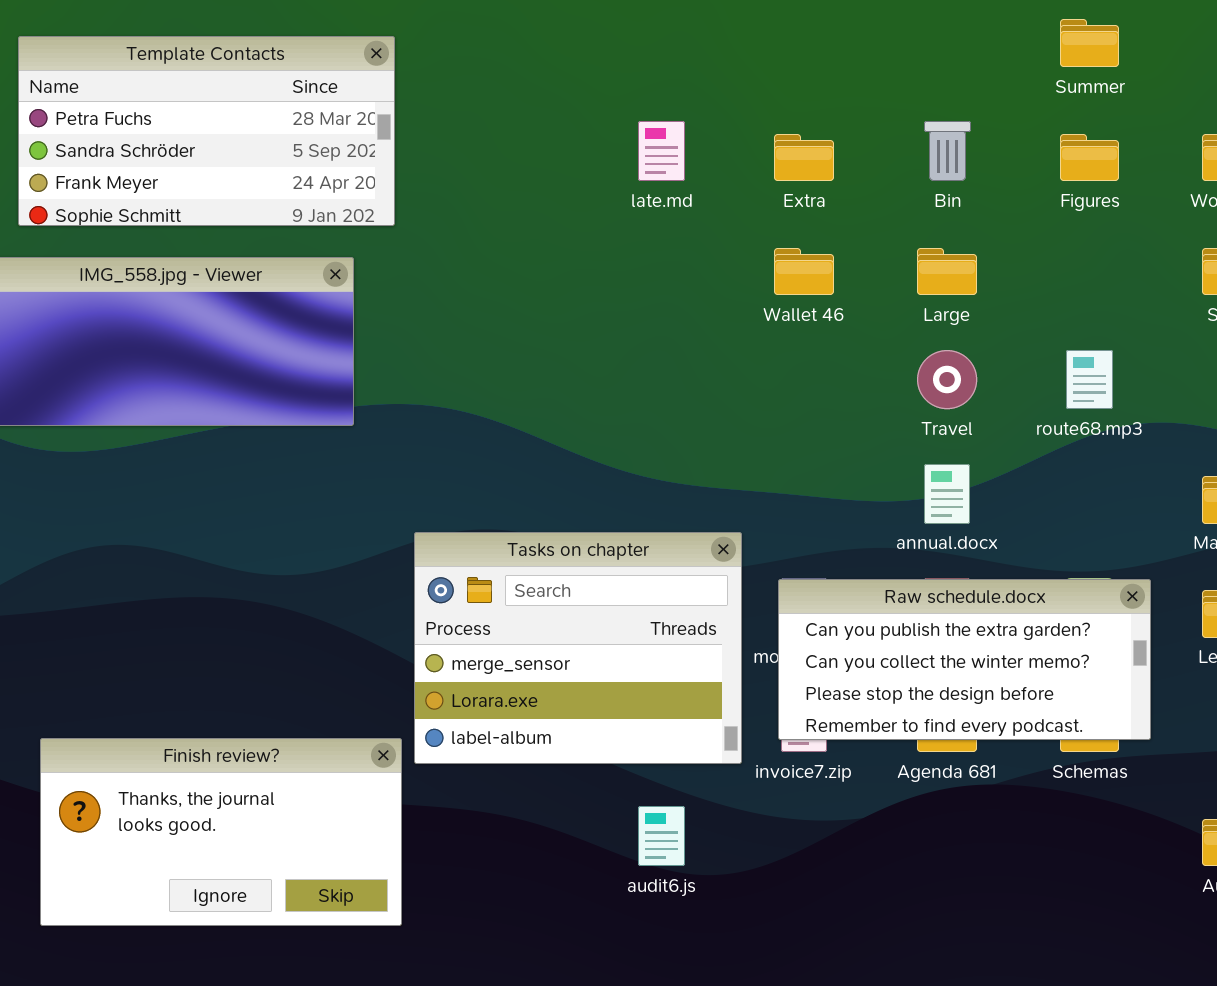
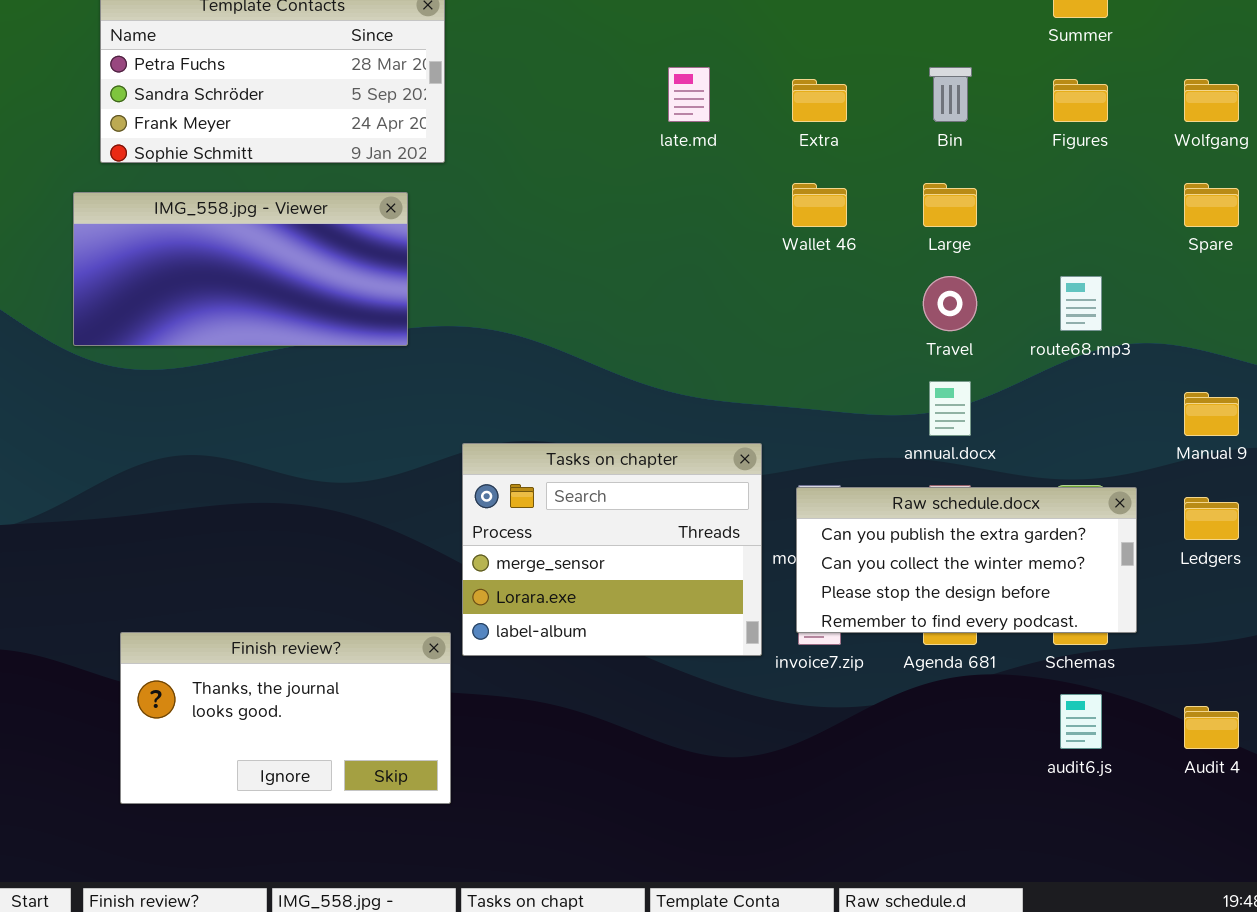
audit6.js: [638,806,685,866] -> [1060,694,1102,749], moved

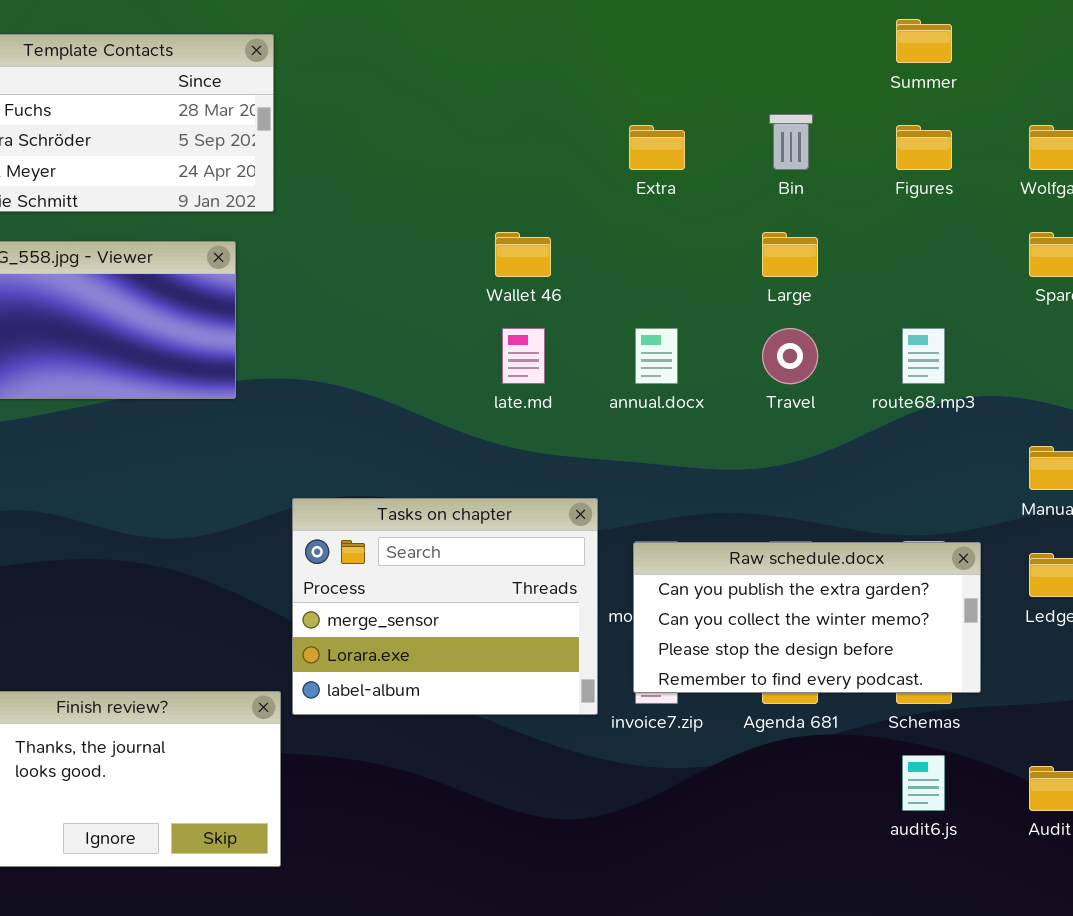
late.md: [668,67,710,122] -> [502,328,545,384], moved
Wallet 46: [792,183,847,227] -> [495,232,551,277], moved
annual.docx: [929,381,971,436] -> [635,328,678,384], moved

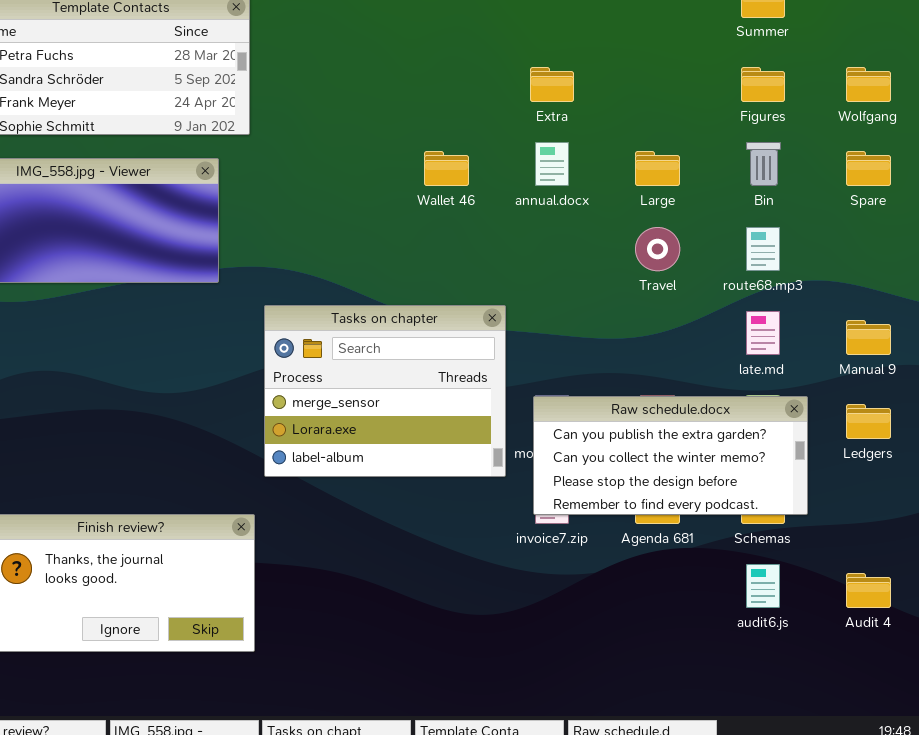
Bin: [769,114,813,170] -> [746,142,781,186], moved
late.md: [502,328,545,384] -> [746,311,780,355], moved
annual.docx: [635,328,678,384] -> [535,142,569,186], moved
Tasks on chapter: [292,498,598,715] -> [264,305,506,477], moved

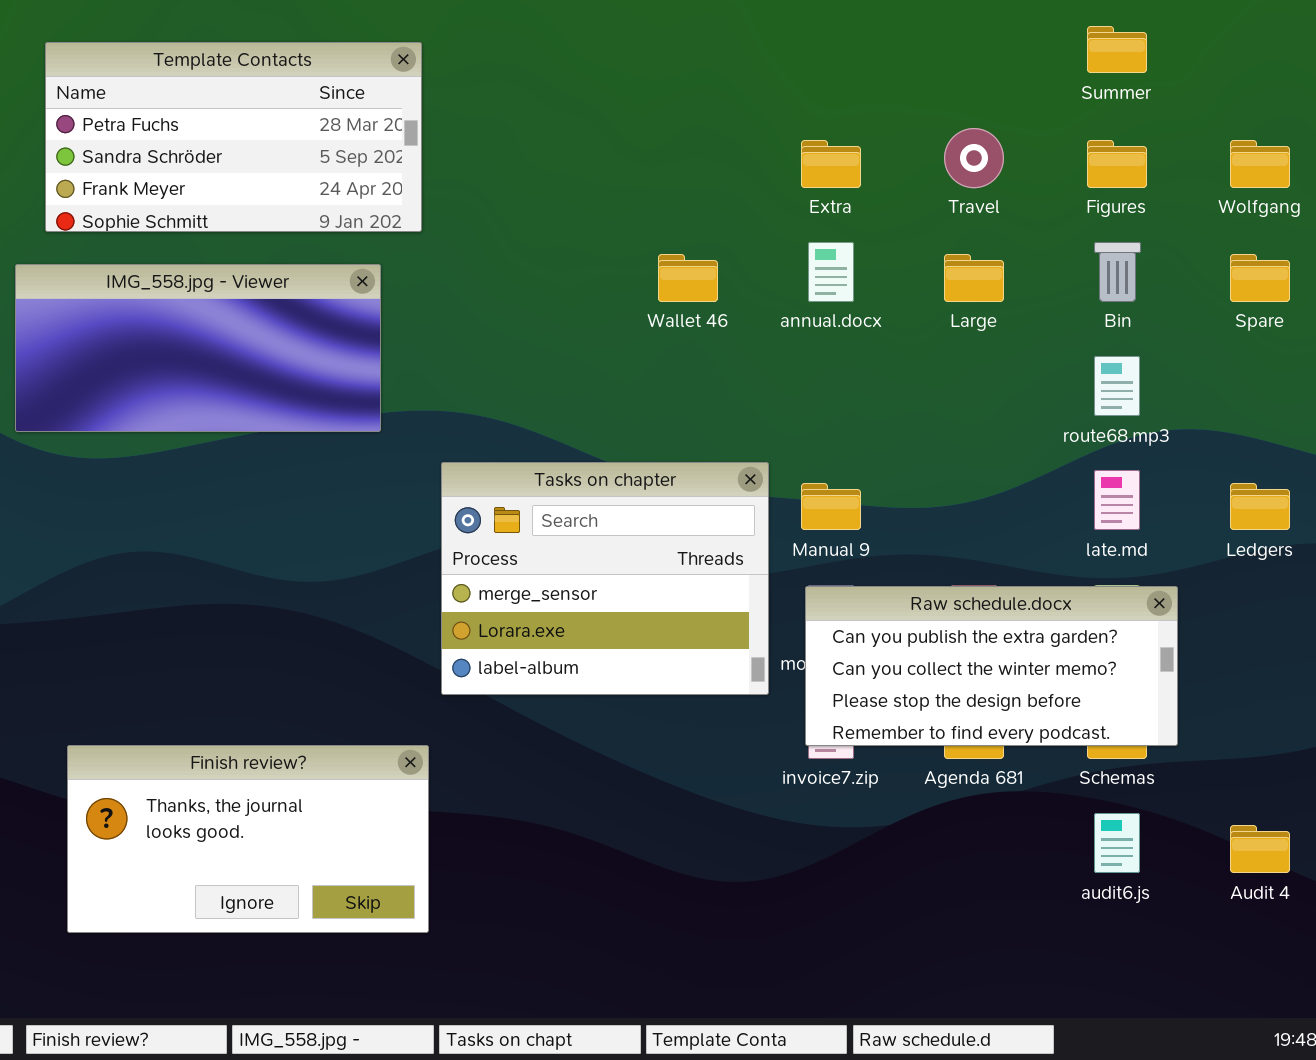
Travel: [635,227,680,271] -> [944,128,1004,188], moved
Manual 9: [846,320,891,355] -> [801,483,861,530], moved
Ledgers: [846,404,891,439] -> [1230,483,1290,530], moved

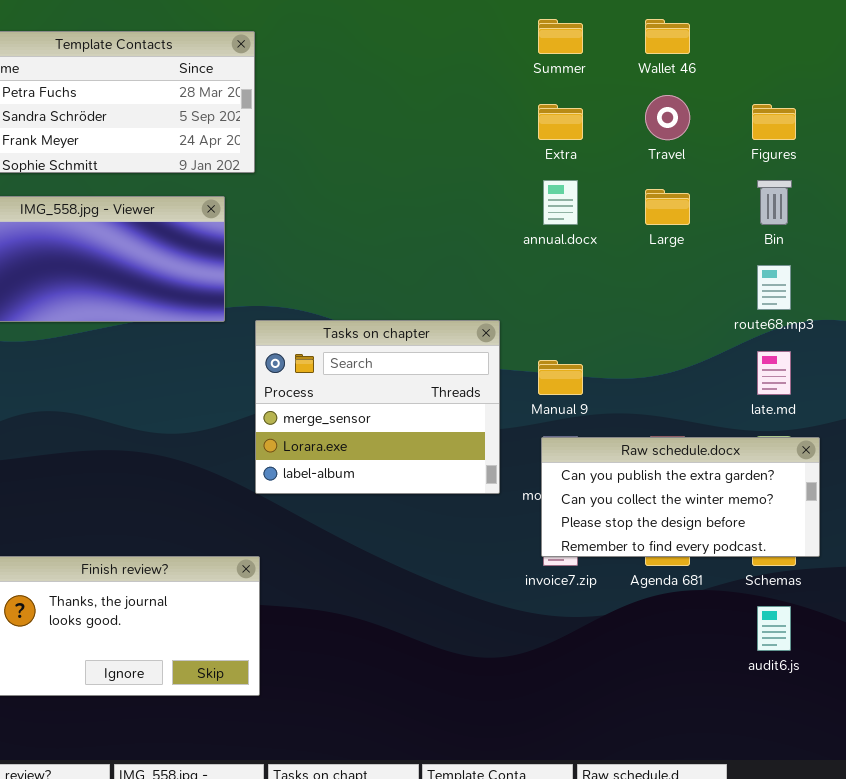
Summer: [1087,26,1147,73] -> [538,19,583,54], moved
Wallet 46: [658,254,718,302] -> [645,19,690,54], moved
Tasks on chapter: [441,462,769,695] -> [255,320,500,494], moved

